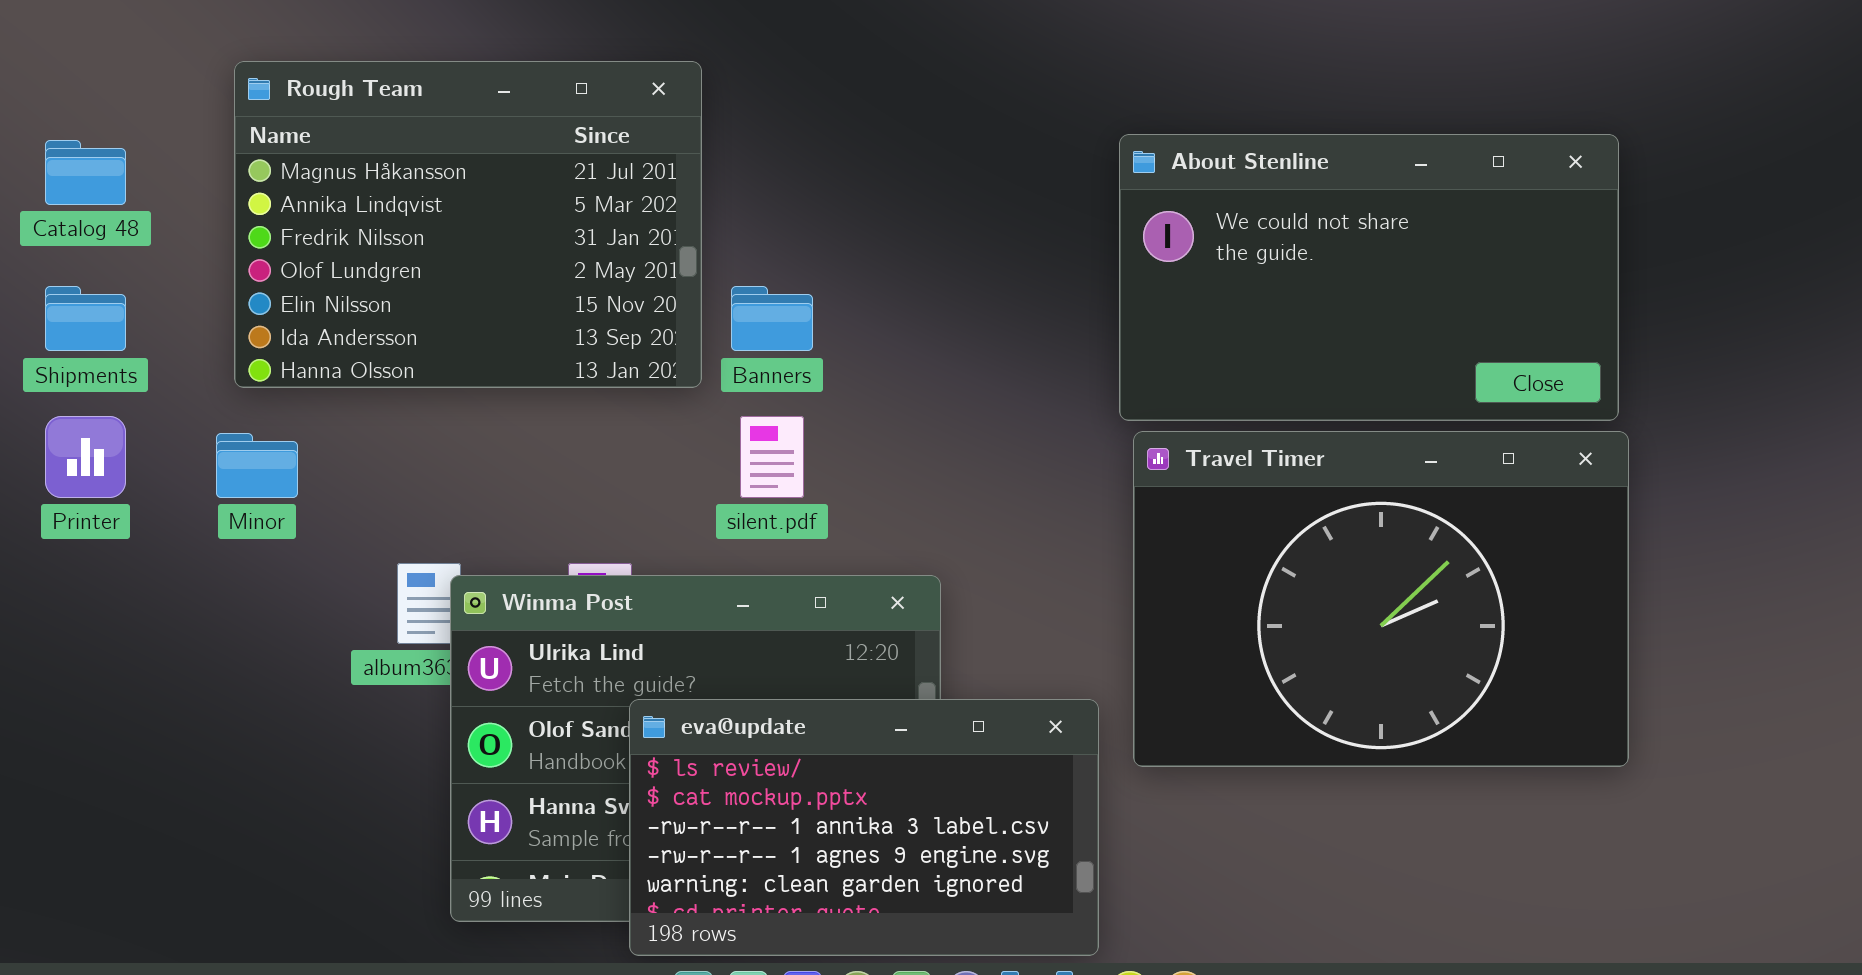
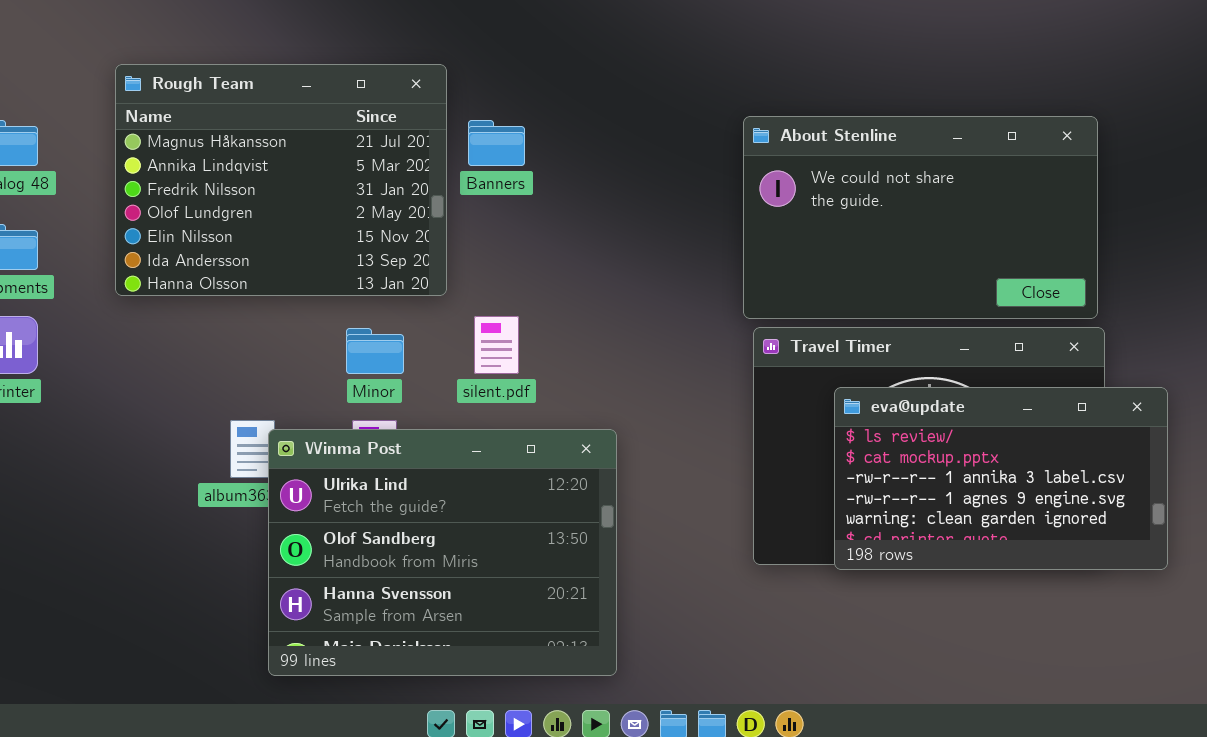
Banners: [731,286,813,351] -> [468,120,525,166], moved
Minor: [216,433,298,498] -> [346,328,404,374], moved
eva@update: [629,699,1099,956] -> [834,387,1168,570], moved

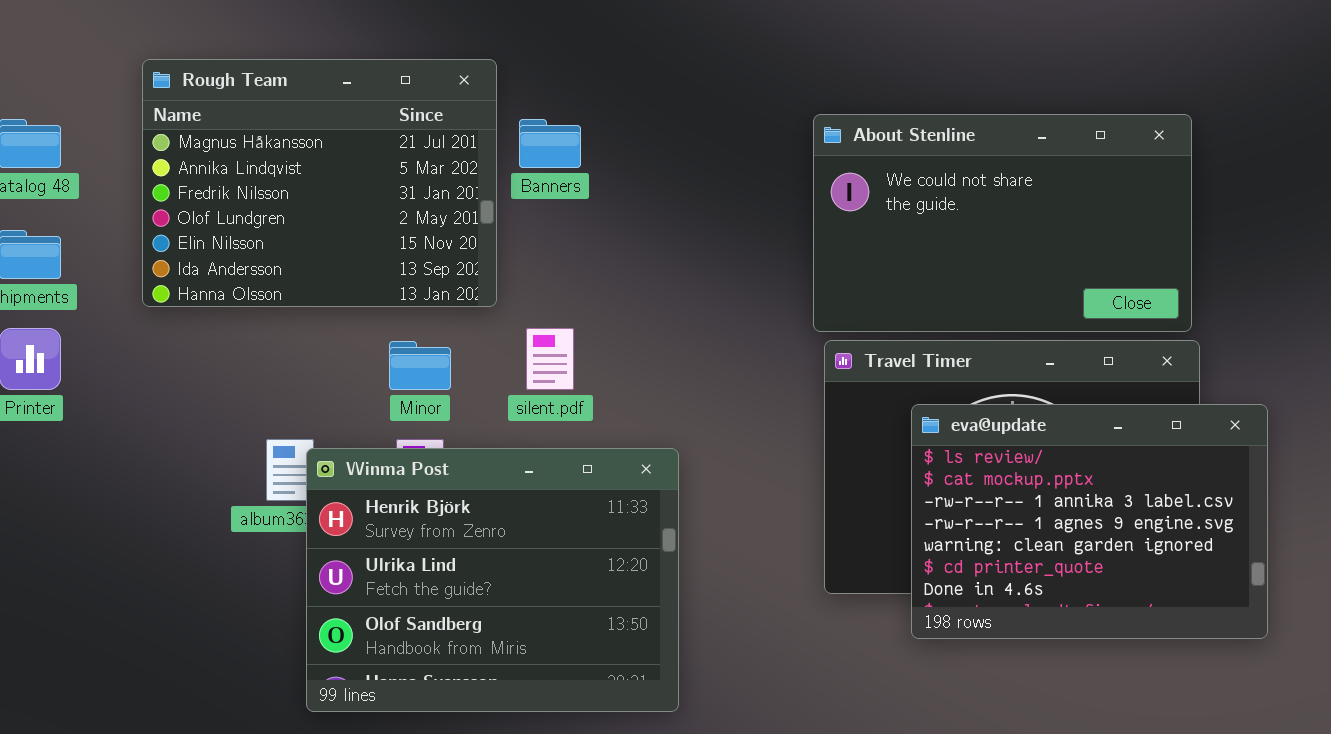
eva@update: [834,387,1168,570] -> [911,404,1268,639], resized
Winma Post: [268,429,617,676] -> [306,448,679,712], scrolled up 1 row

